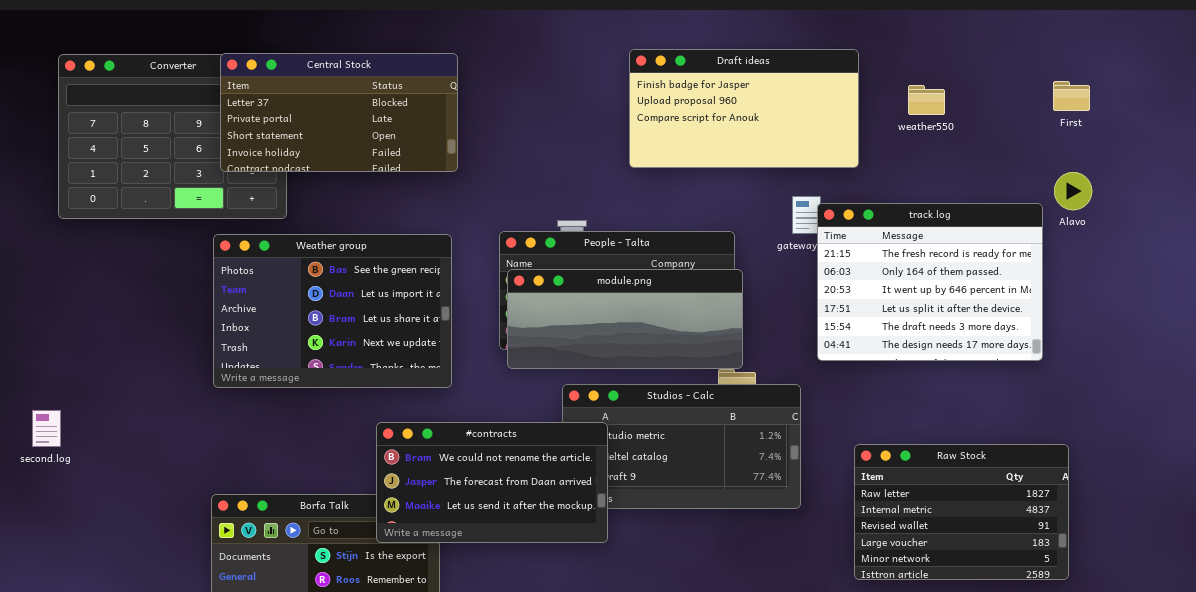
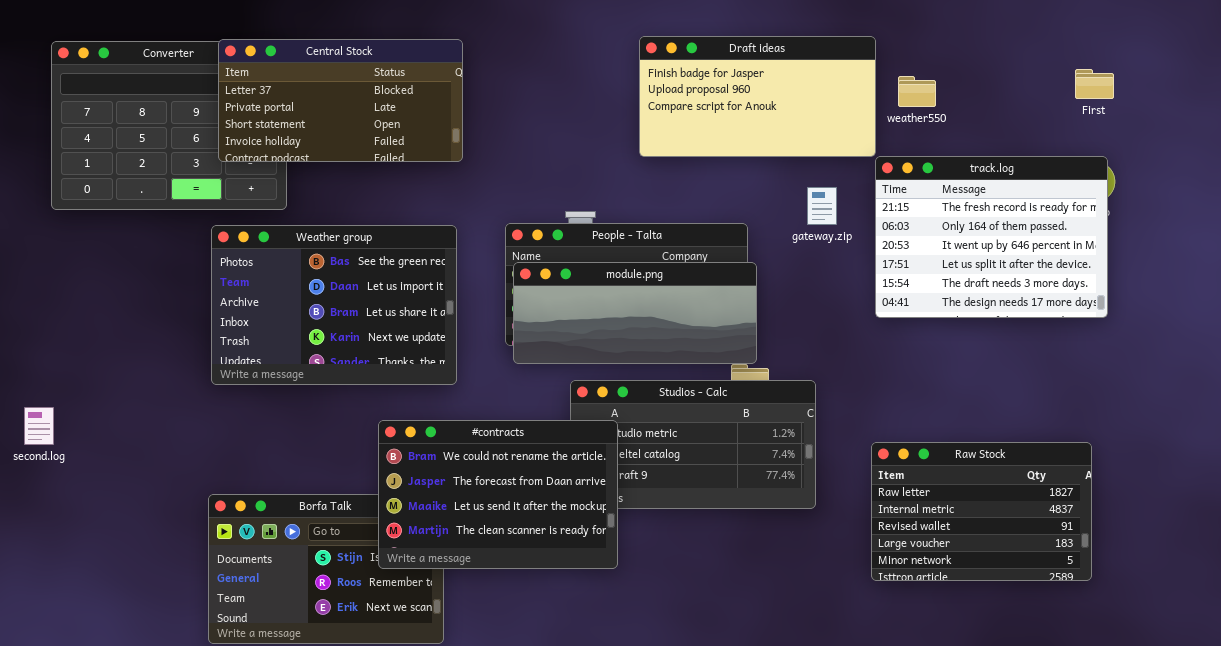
weather550: [908,85,945,115] -> [898,76,936,107], moved
track.log: [817,203,1043,361] -> [875,156,1108,318], moved
#contracts: [376,422,608,543] -> [378,420,618,569], resized

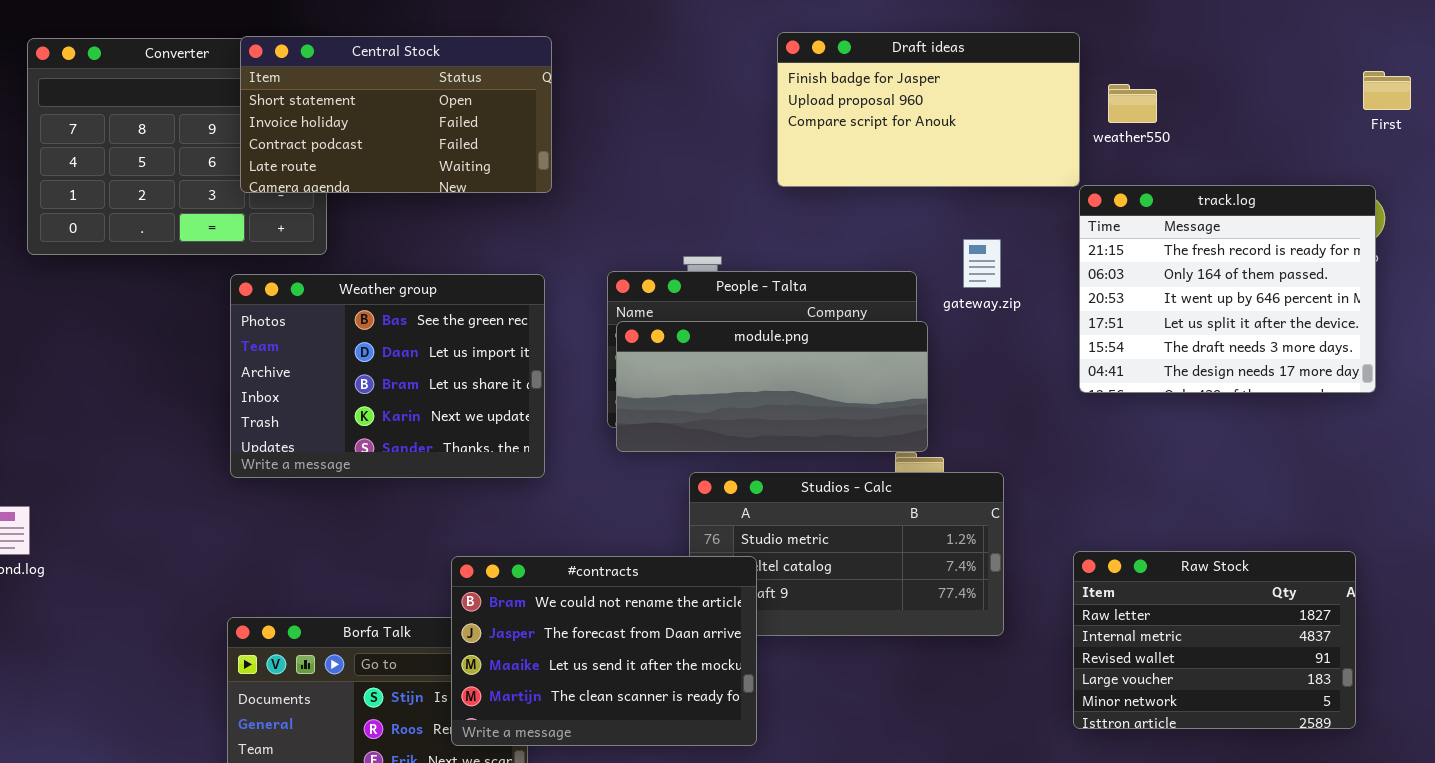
Central Stock: [218,39,463,162] -> [240,36,552,193], scrolled down 2 rows
First: [1075,69,1114,99] -> [1363,71,1411,110], moved
gateway.zip: [807,187,837,225] -> [963,239,1001,288], moved
#contracts: [378,420,618,569] -> [451,556,757,746], moved

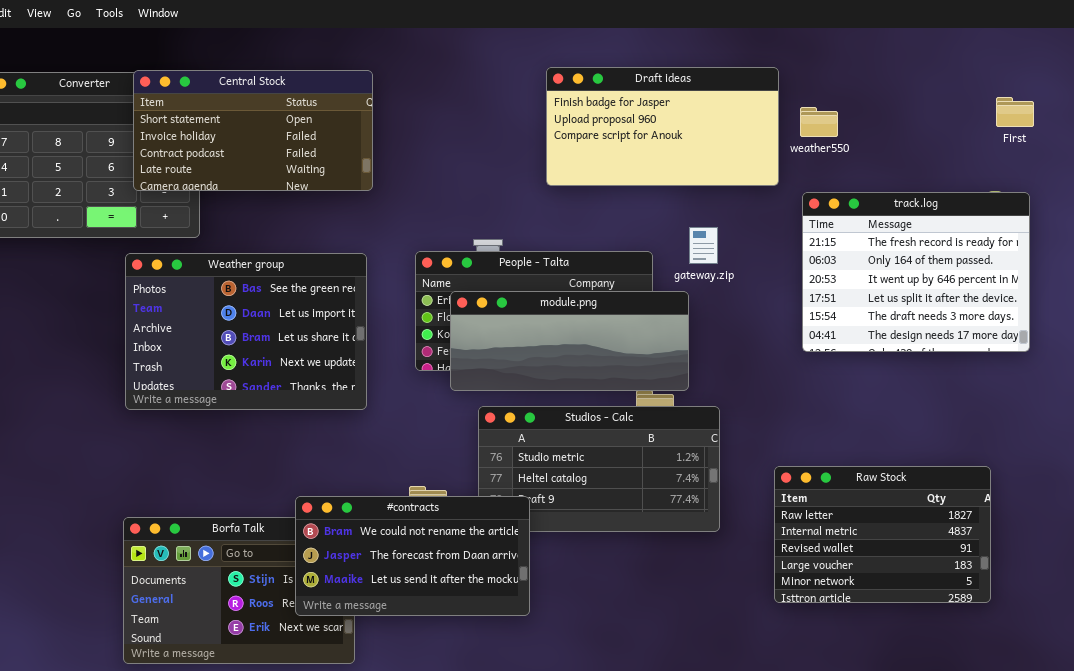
track.log: [1079,185,1376,393] -> [802,192,1030,352], moved
module.png: [616,321,928,452] -> [450,291,689,391], moved
#contracts: [451,556,757,746] -> [295,496,530,616], resized

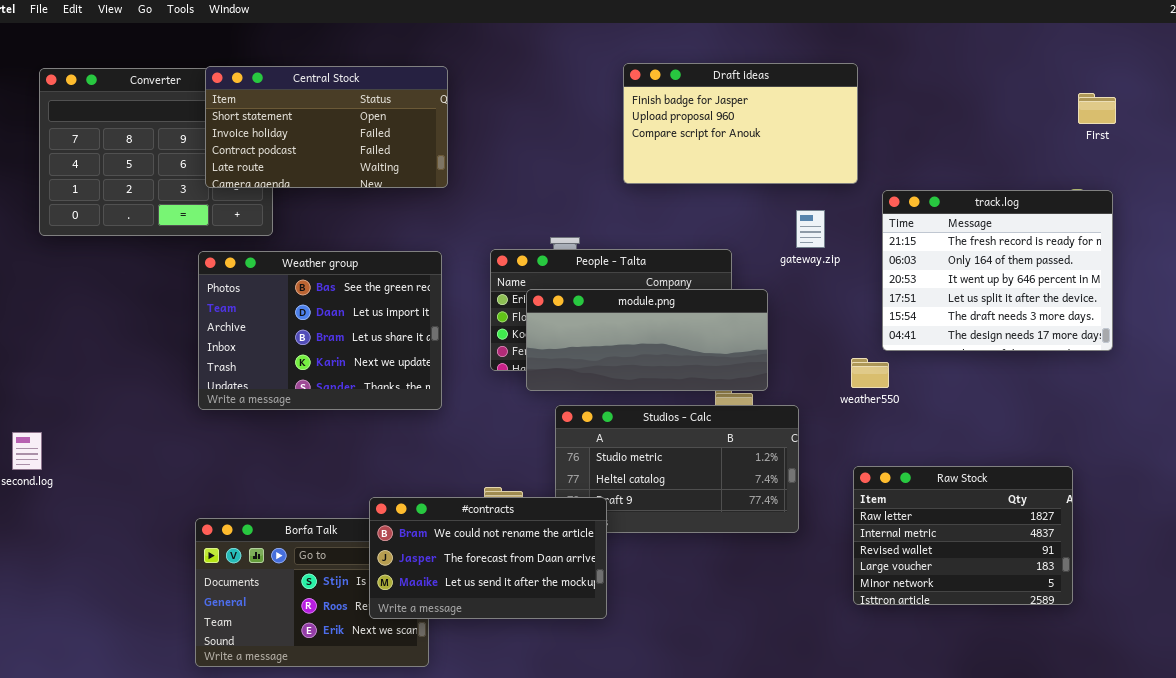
weather550: [800,107,838,137] -> [851,358,889,388], moved
gateway.zip: [689,227,718,264] -> [796,210,825,248], moved

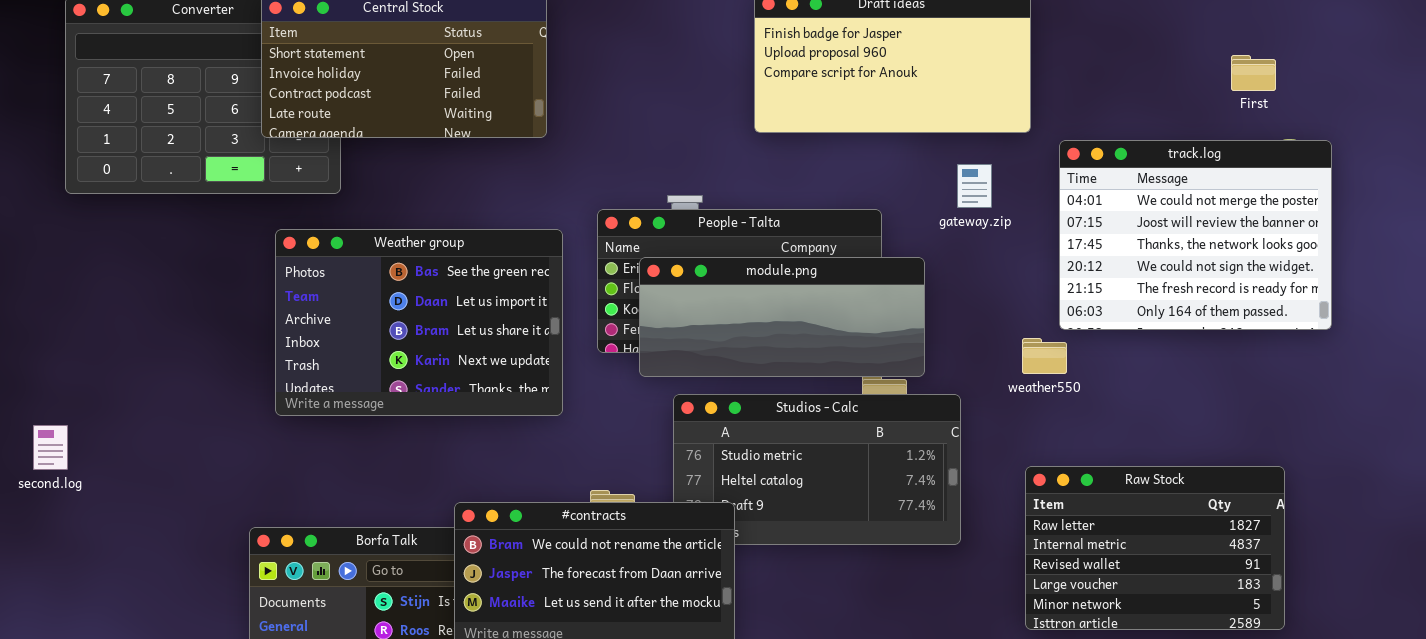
First: [1078,93,1116,124] -> [1231,55,1276,91], moved
track.log: [882,190,1113,351] -> [1059,140,1332,330], scrolled up 4 rows
Weather group: [198,251,442,410] -> [275,229,563,416], moved

